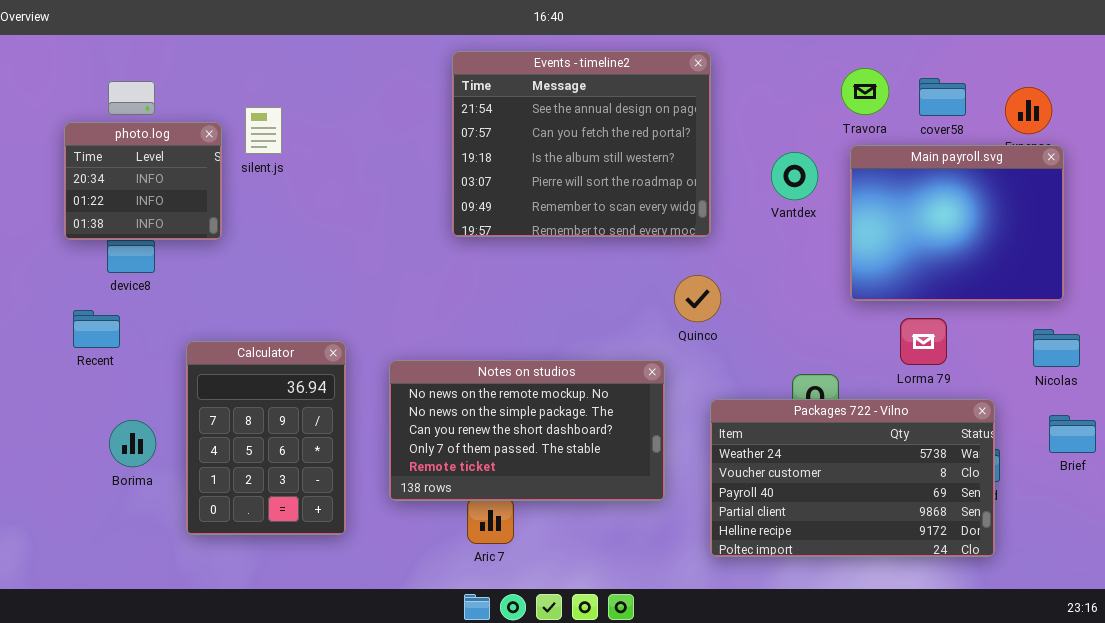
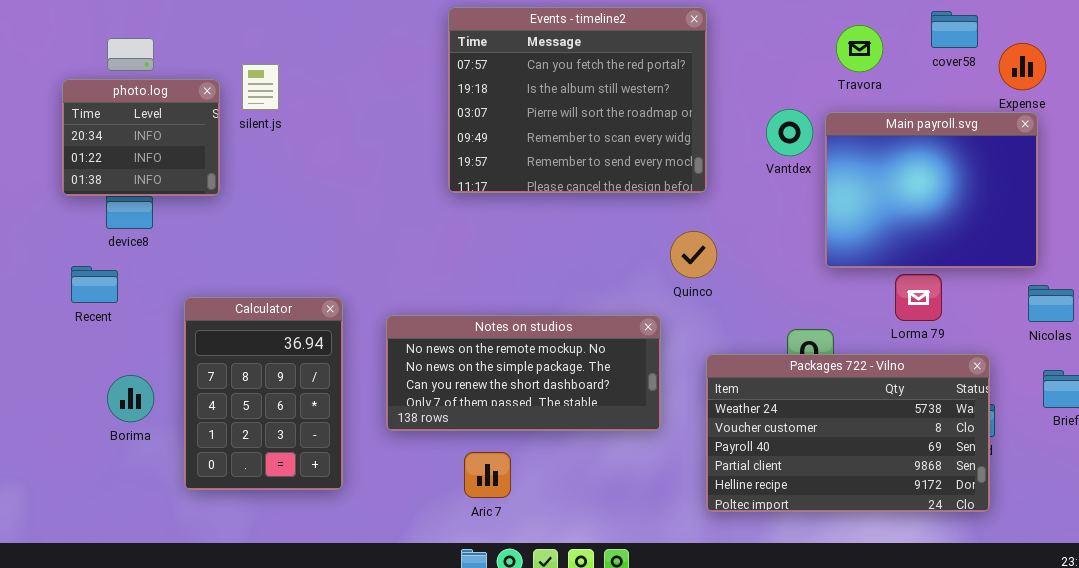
Events - timeline2: [452,51,711,237] -> [448,7,707,193], scrolled down 1 row
cover58: [919,78,966,116] -> [931,11,978,48], moved
Main payroll.svg: [850,145,1064,301] -> [825,112,1038,268], moved
Notes on studios: [389,360,665,501] -> [386,315,661,431], resized

